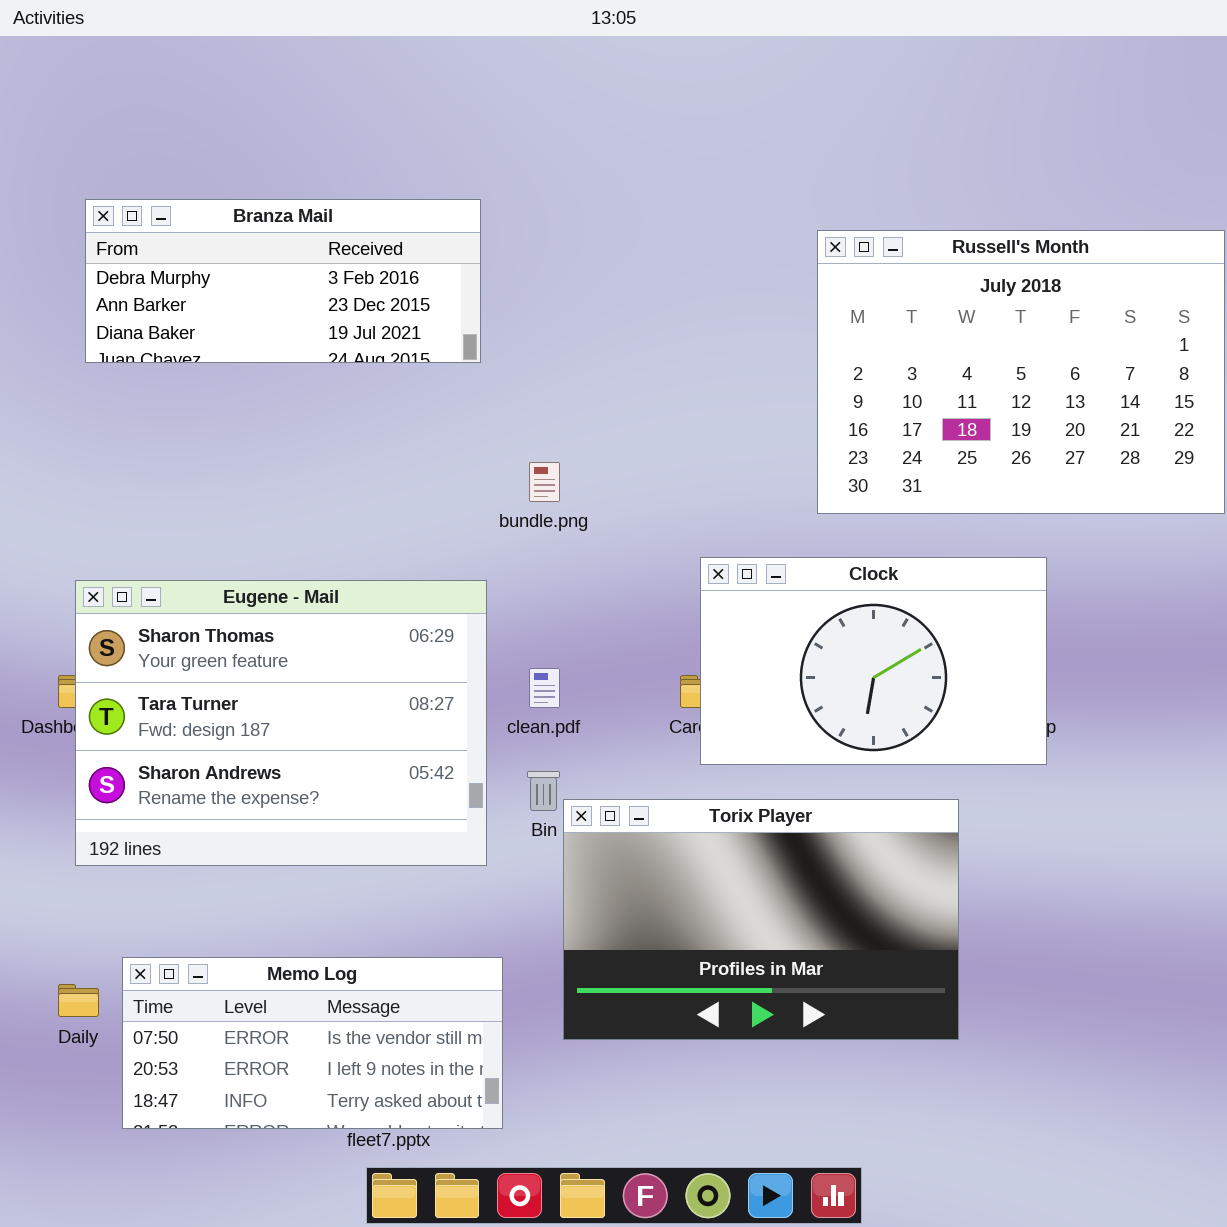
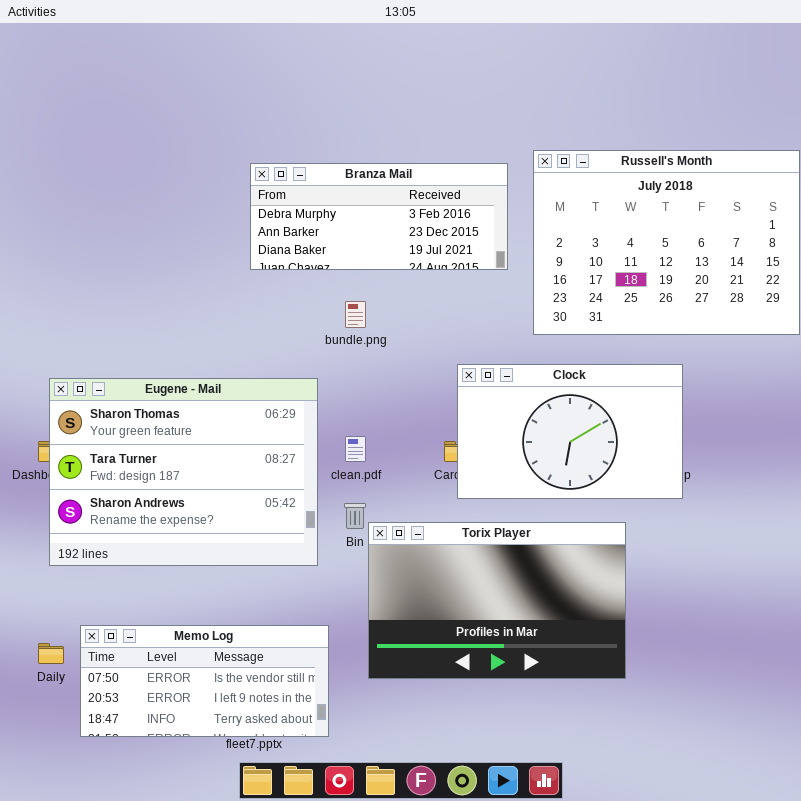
Branza Mail: [85,199,481,363] -> [250,163,508,270], moved

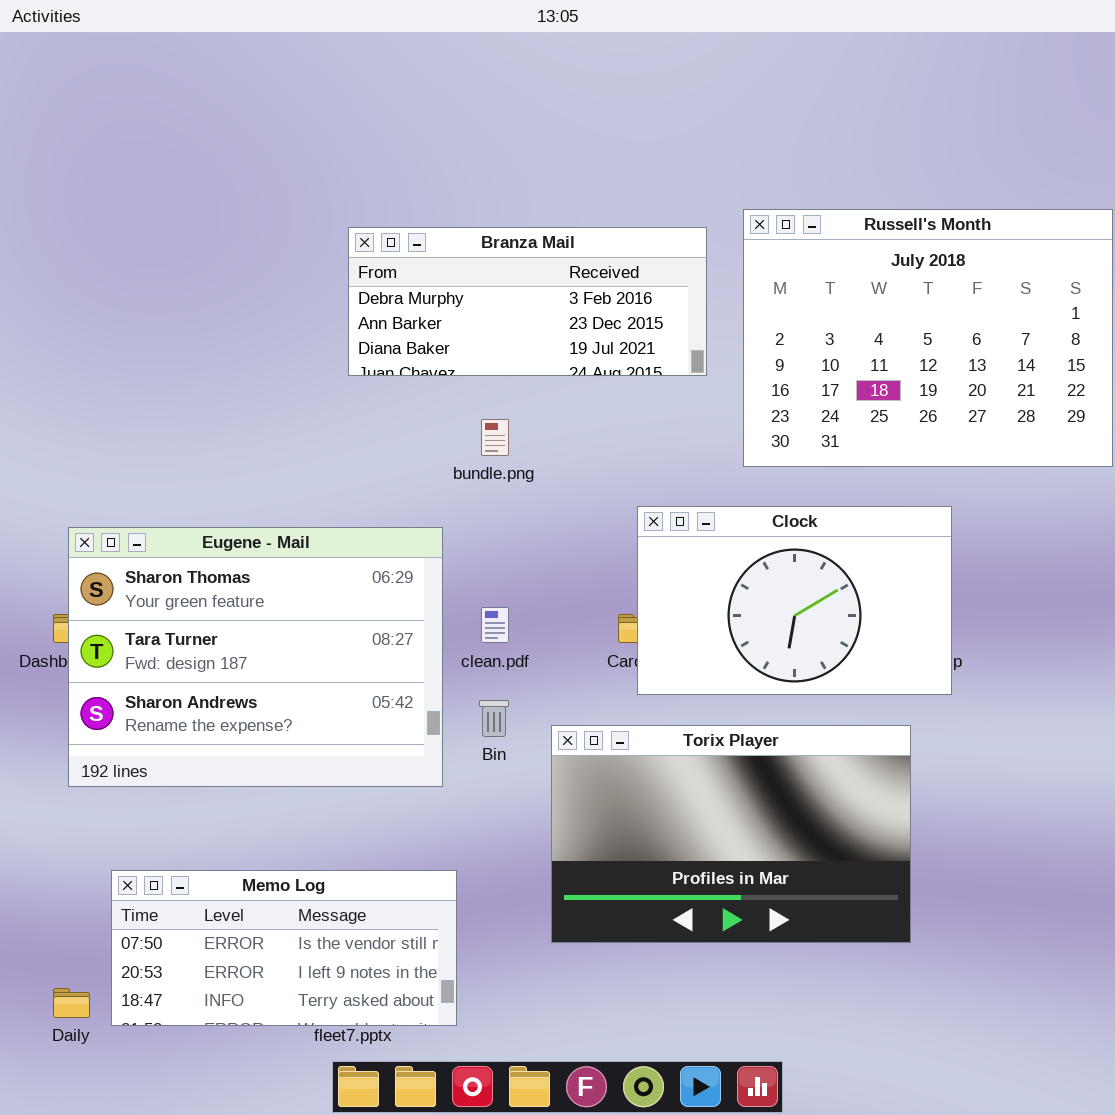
Torix Player: [368,522,626,679] -> [551,725,911,943], moved
Daily: [38,643,64,664] -> [53,988,90,1018], moved

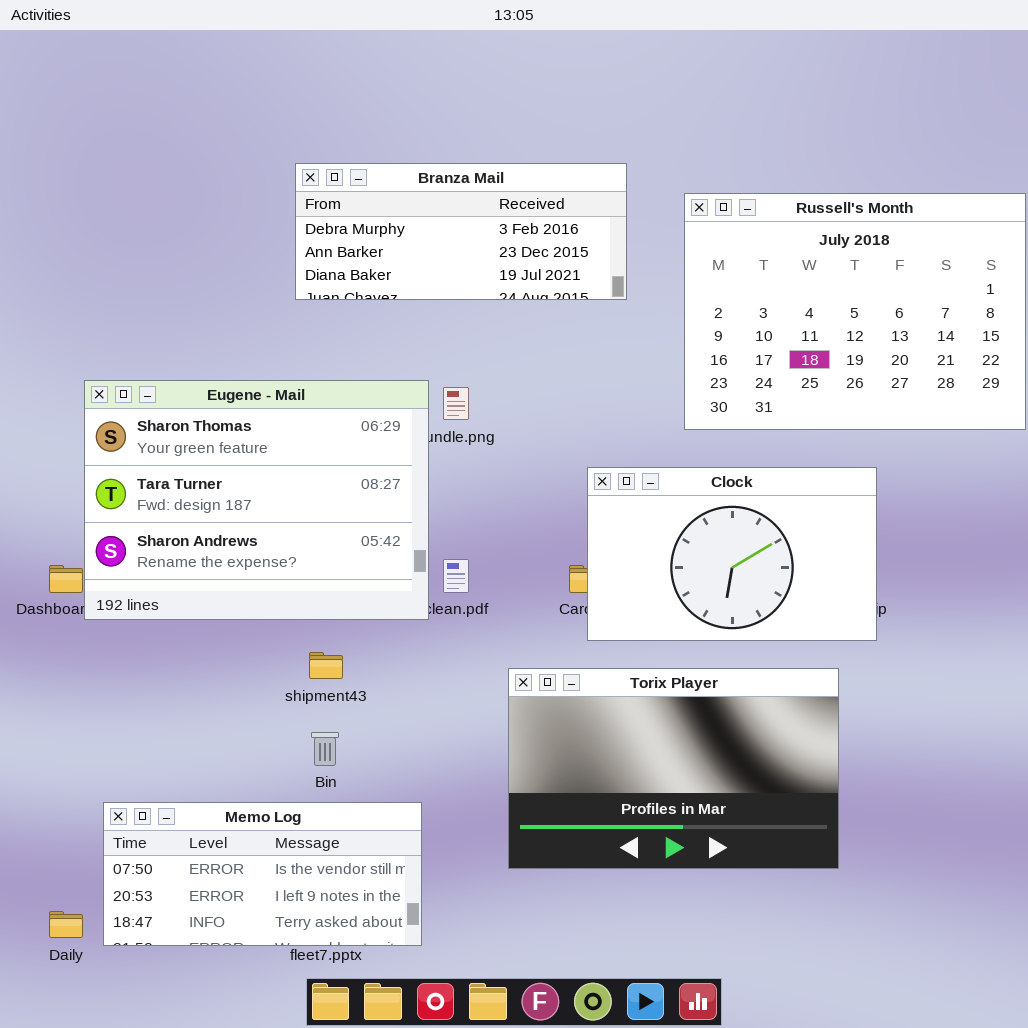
Branza Mail: [348,227,707,376] -> [295,163,627,300], moved
Eugene - Mail: [68,527,443,787] -> [84,380,429,620], moved
Bin: [479,700,509,737] -> [311,732,339,766], moved

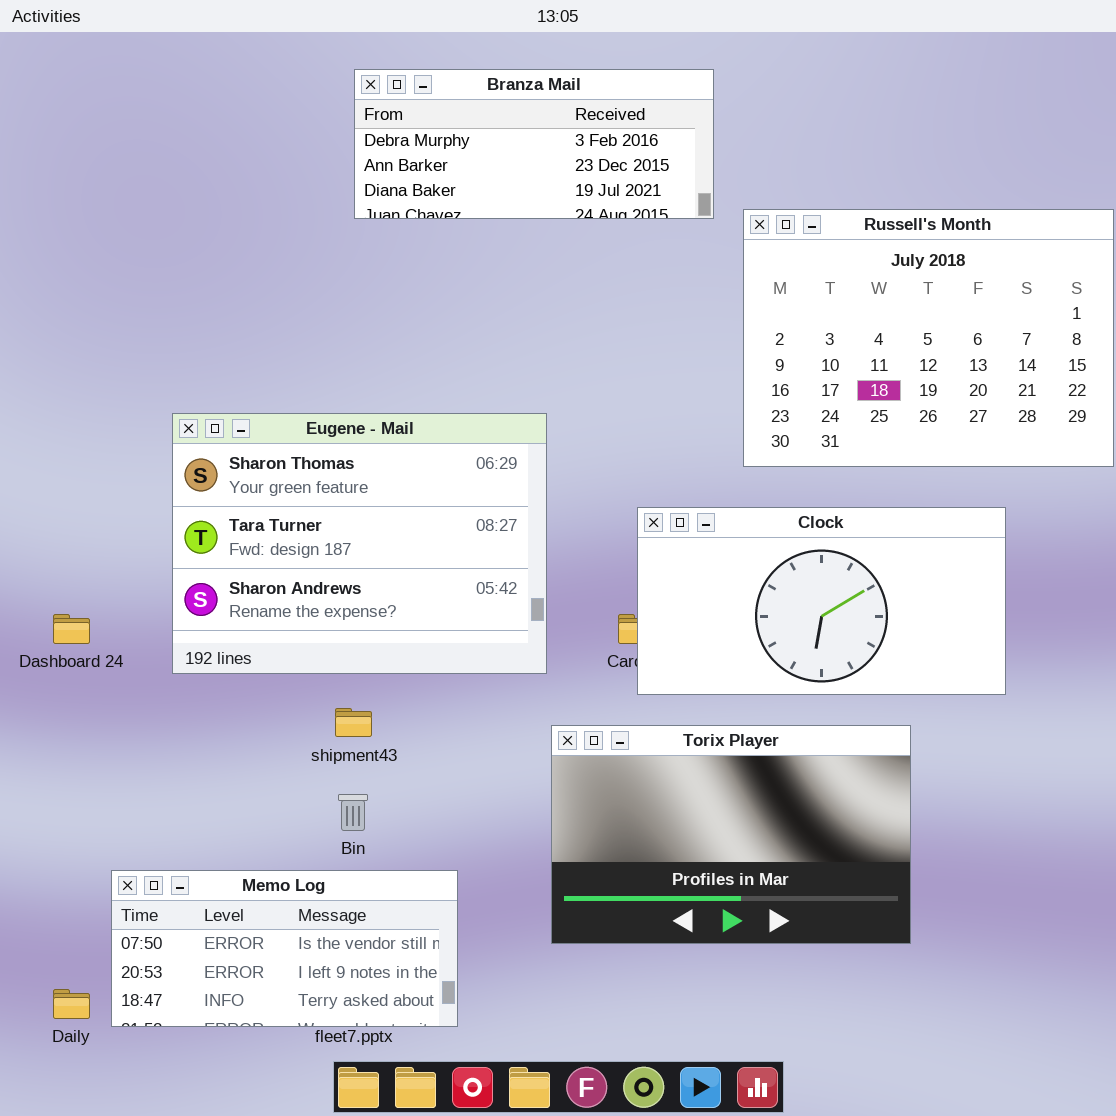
Branza Mail: [295,163,627,300] -> [354,69,714,219], moved
Eugene - Mail: [84,380,429,620] -> [172,413,547,674], moved
Clock: [587,467,877,641] -> [637,507,1006,695], resized

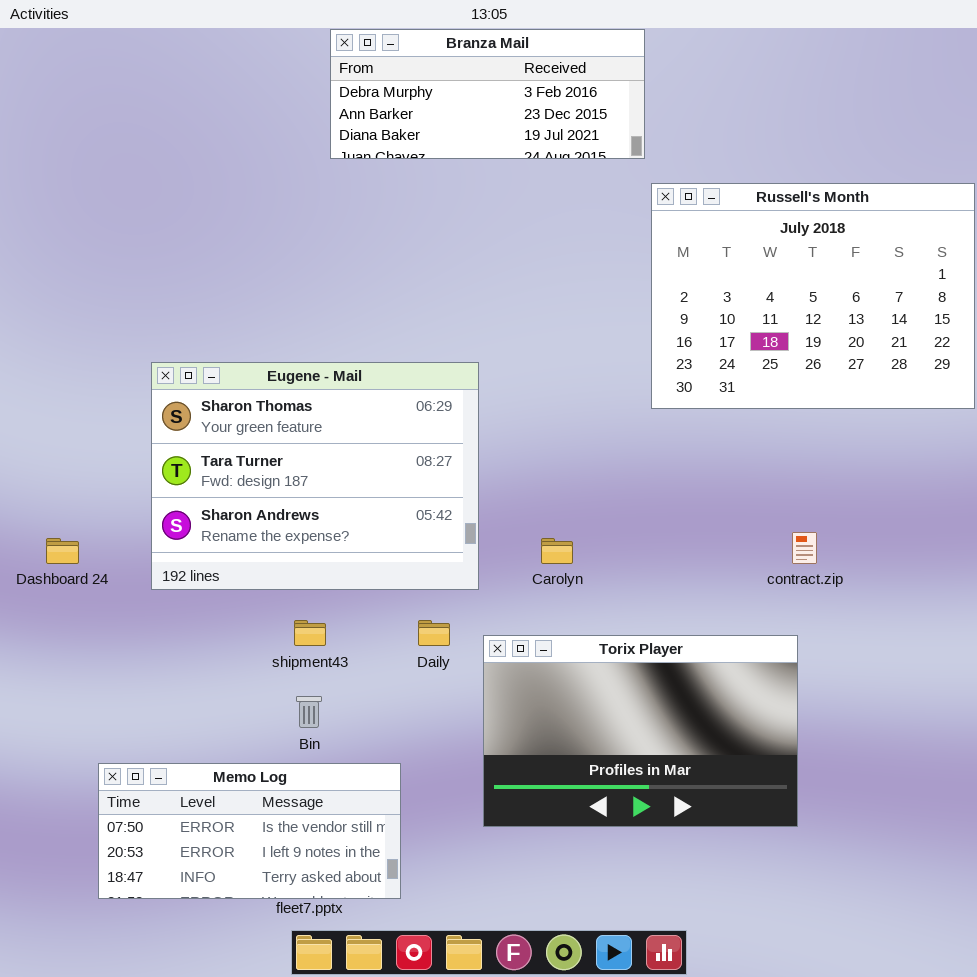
Branza Mail: [354,69,714,219] -> [330,29,645,159], moved
Clock: [637,507,1006,695] -> none, closed
Daily: [53,989,90,1019] -> [418,620,450,646], moved

